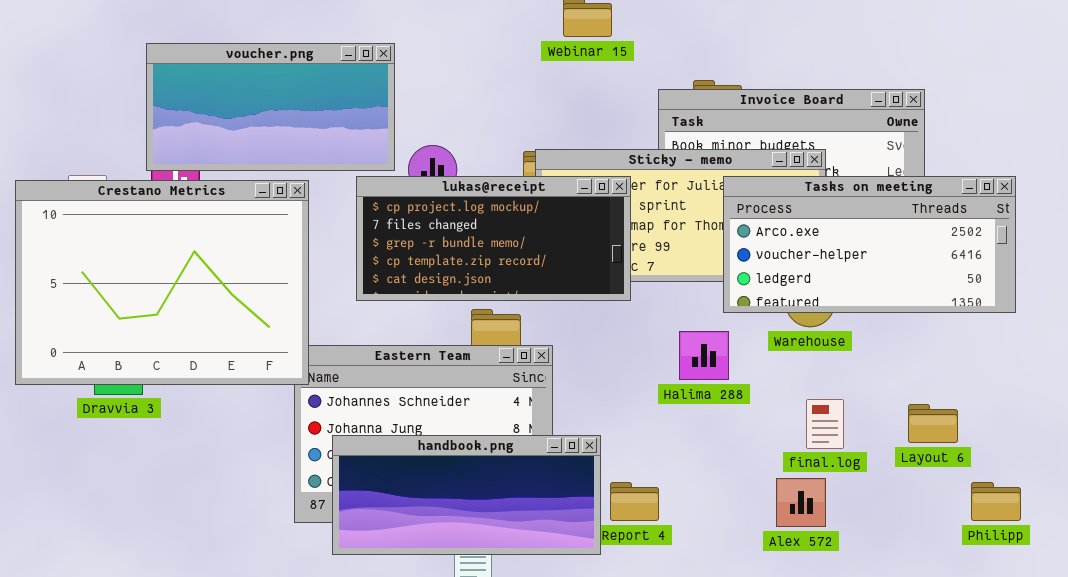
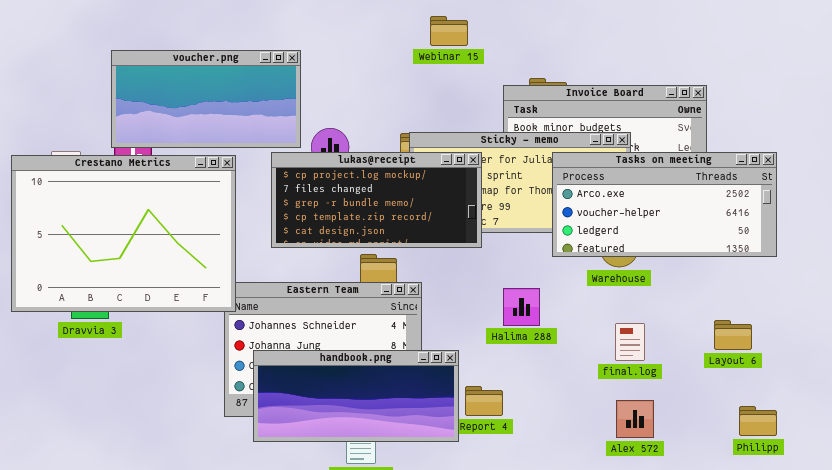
Halima 288: [679,331,729,380] -> [503,288,540,326], moved
Layout 6: [908,404,958,443] -> [714,320,752,350], moved
Alex 572: [776,478,826,527] -> [616,400,654,438], moved
Philipp: [971,482,1021,521] -> [739,406,777,436], moved

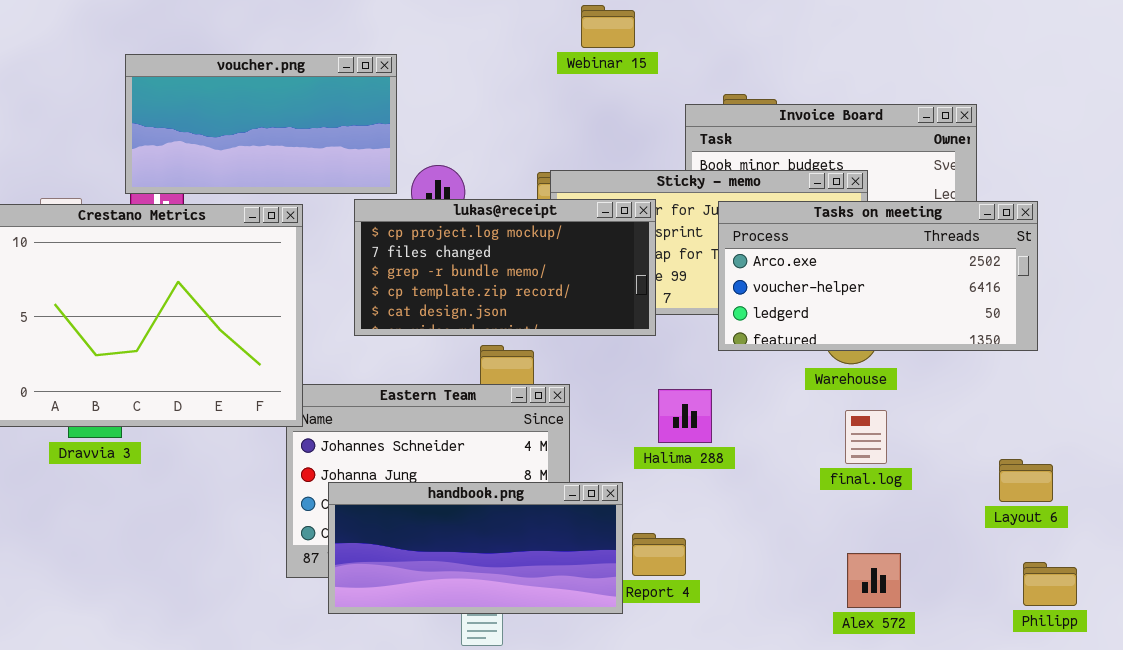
Tasks on meeting: [552,152,777,257] -> [718,201,1038,351], moved
Halima 288: [503,288,540,326] -> [658,389,712,443], moved
Layout 6: [714,320,752,350] -> [999,459,1053,502], moved
final.log: [615,323,645,361] -> [845,410,887,464], moved

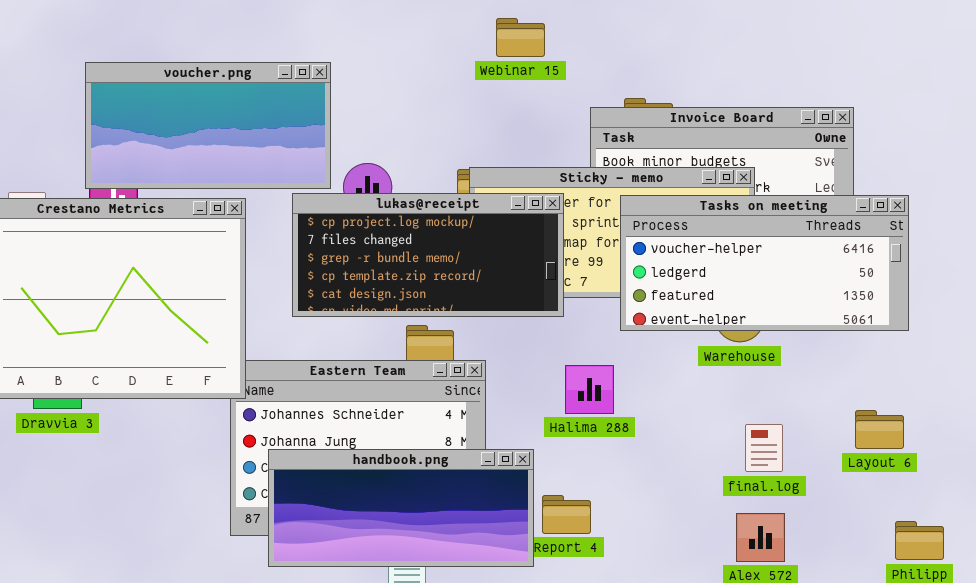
Tasks on meeting: [718,201,1038,351] -> [620,195,909,331], scrolled down 1 row
final.log: [845,410,887,464] -> [745,424,783,472], moved
Layout 6: [999,459,1053,502] -> [855,410,904,449], moved

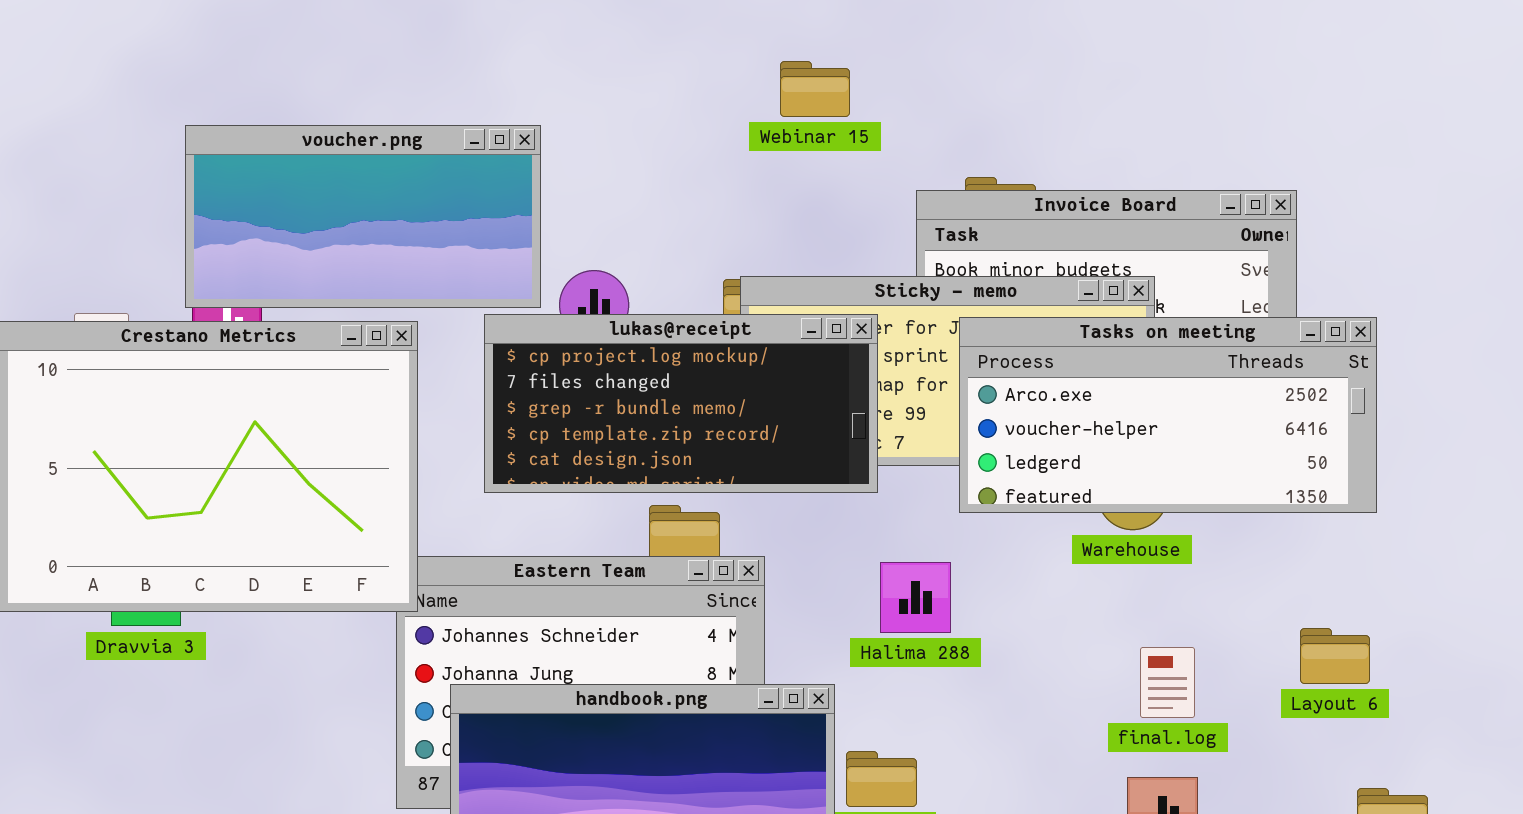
Tasks on meeting: [620,195,909,331] -> [959,317,1377,513], scrolled up 1 row

